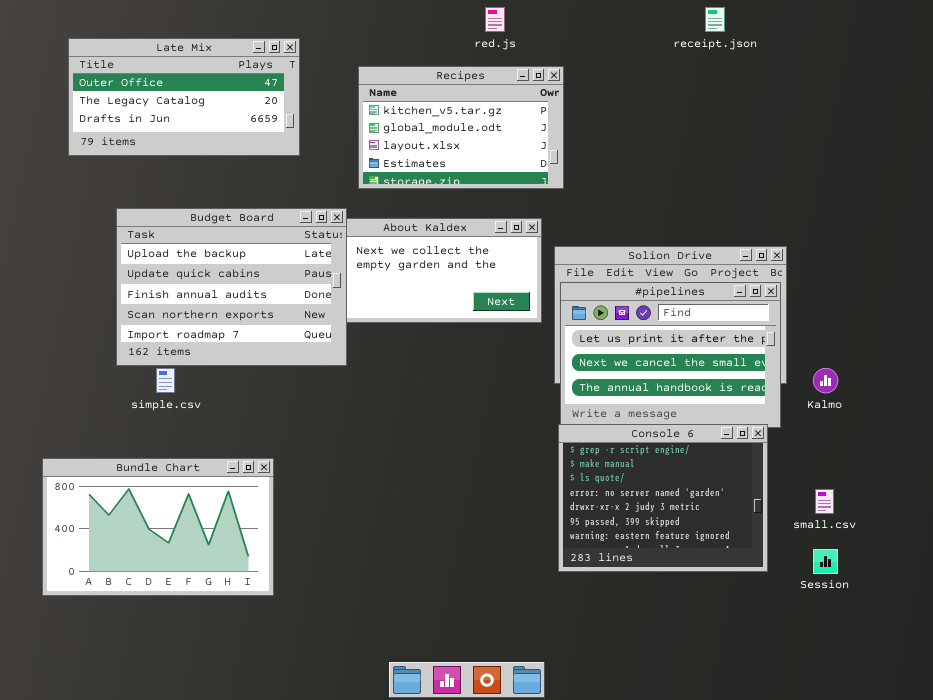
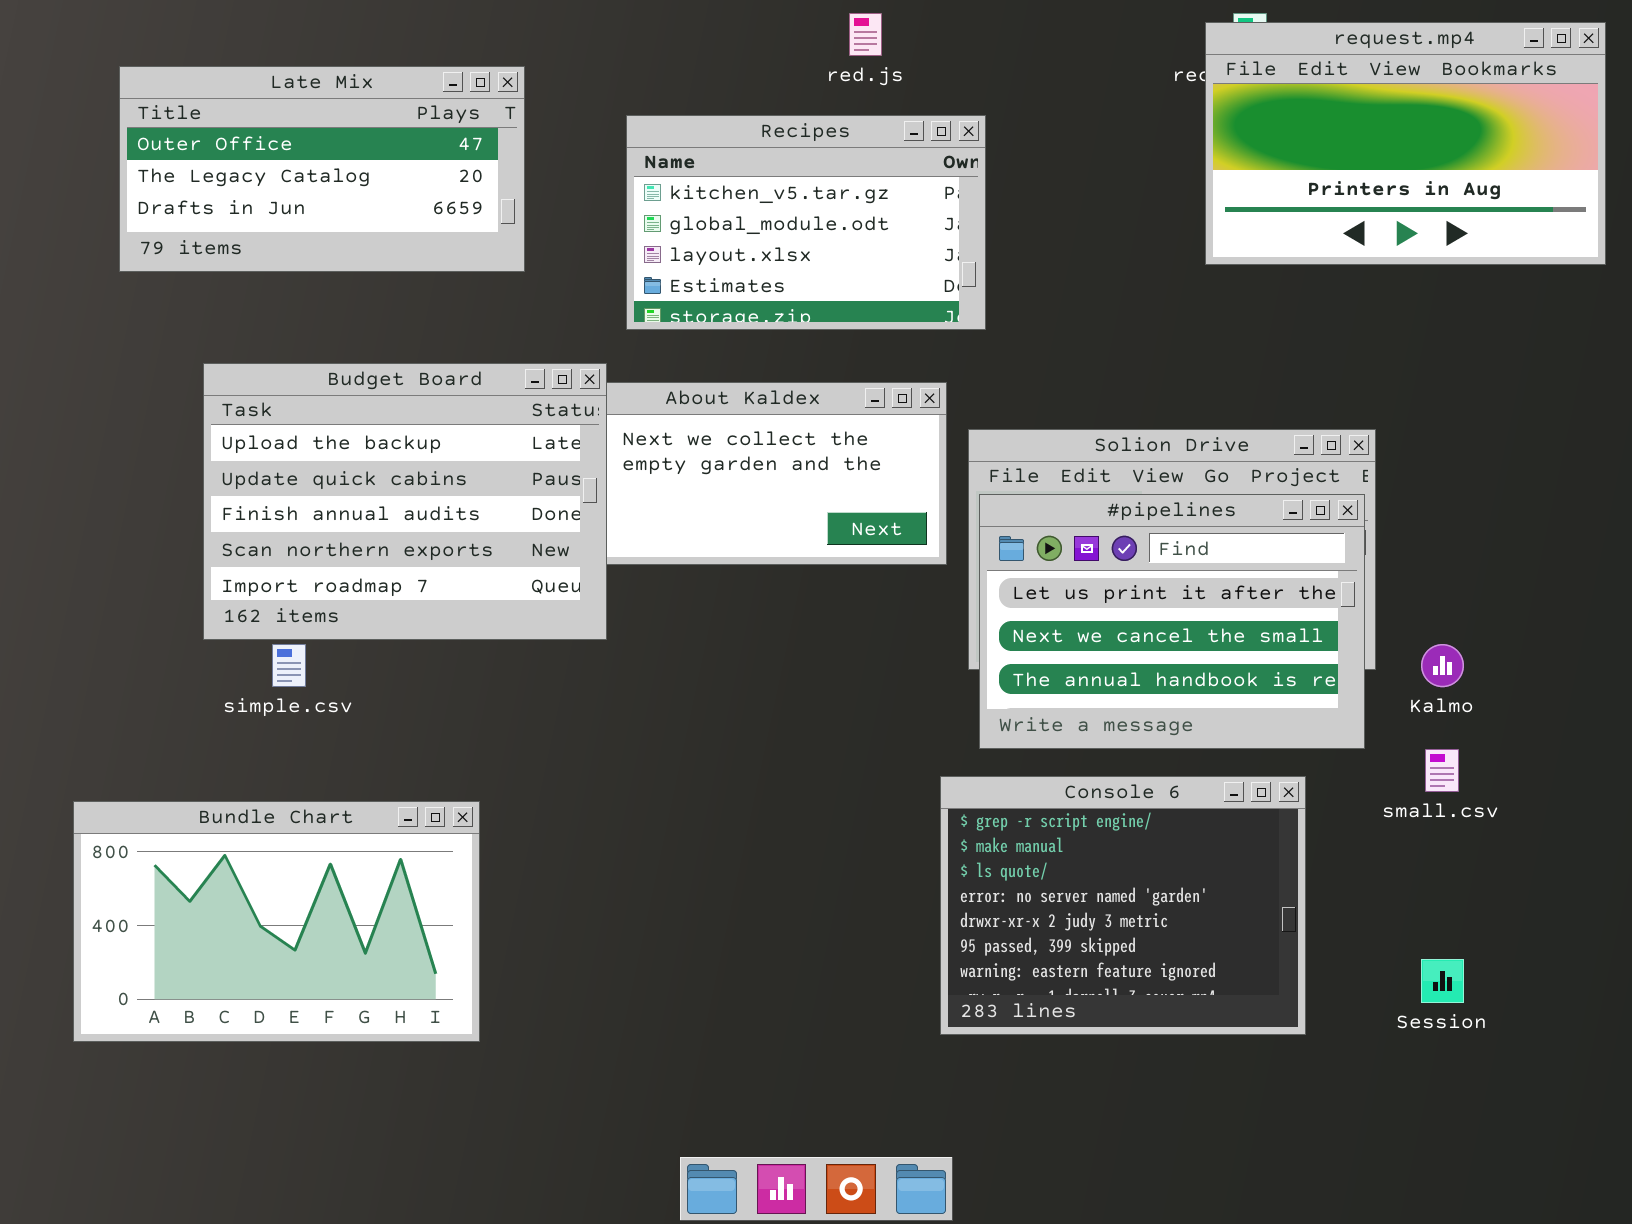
request.mp4: none -> [1205,22,1606,265], opened
Console 6: [558,424,768,572] -> [940,776,1306,1035], moved
small.csv: [815,489,834,514] -> [1425,749,1459,792], moved

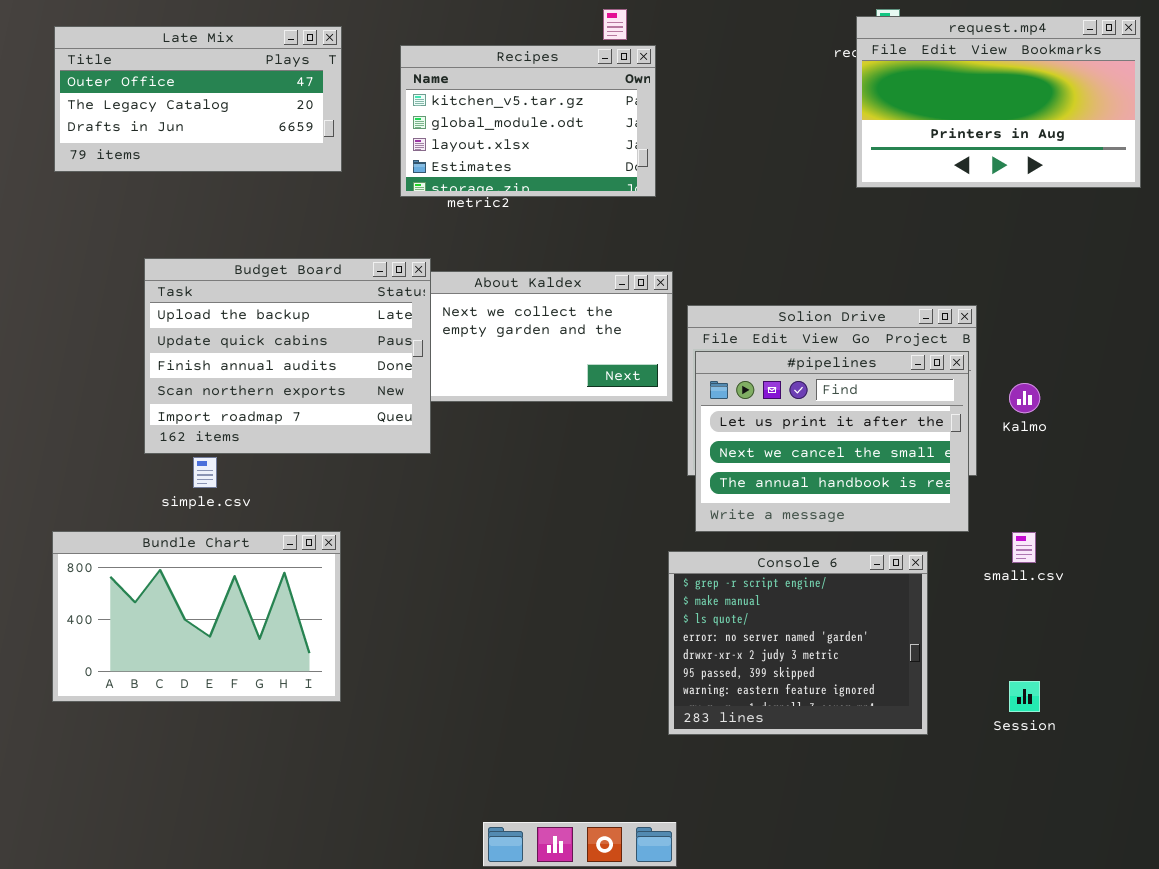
Late Mix: [119,66,525,272] -> [54,26,342,172], moved
Recipes: [626,115,986,330] -> [400,45,656,197], moved
Kalmo: [1421,644,1464,687] -> [1009,383,1040,413], moved
Bundle Chart: [73,801,480,1042] -> [52,531,341,702], moved

